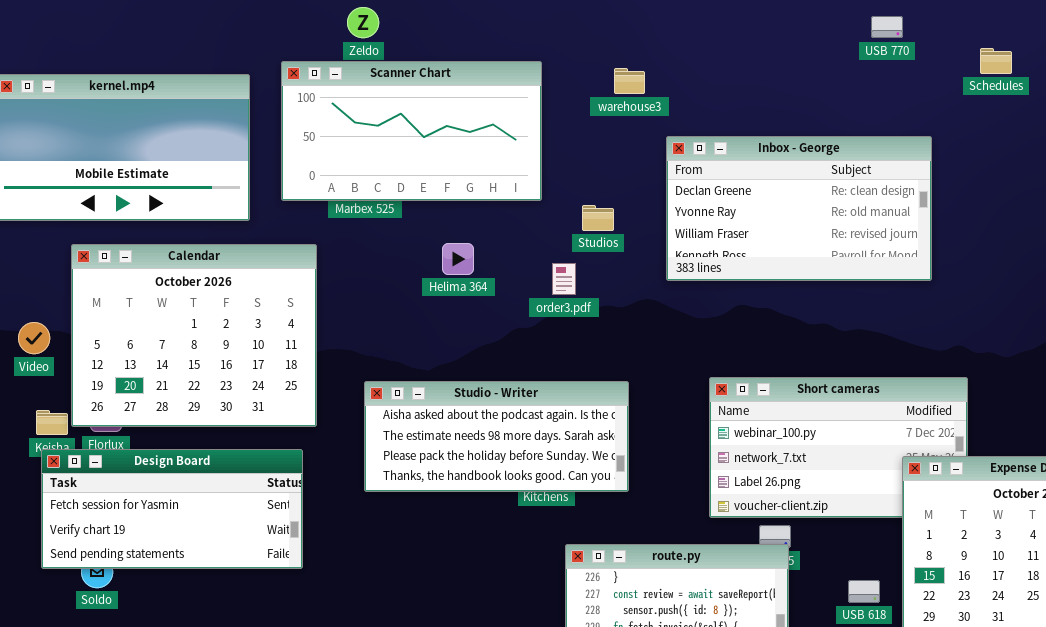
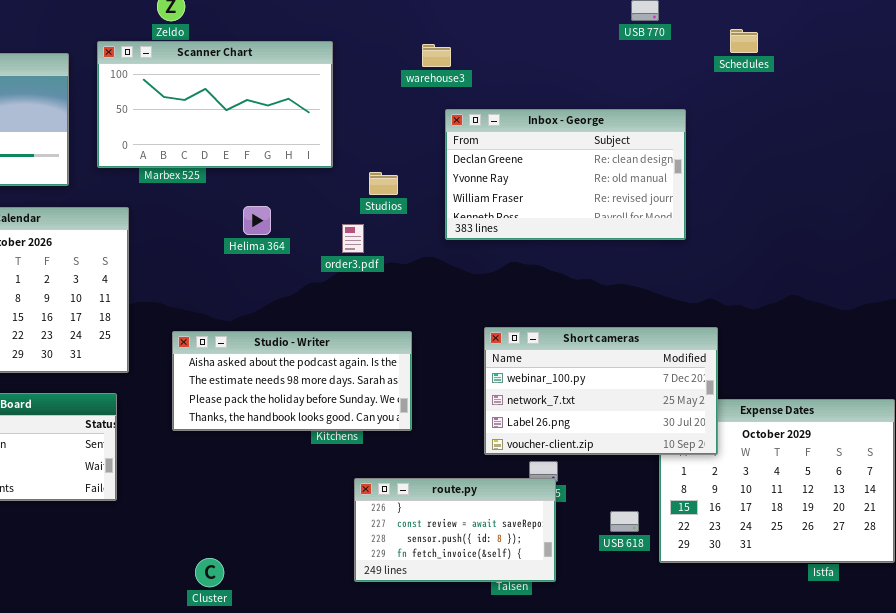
warehouse3: [614,68,645,94] -> [422,44,451,67], moved
Short cameras: [709,377,968,518] -> [484,327,718,455], raised

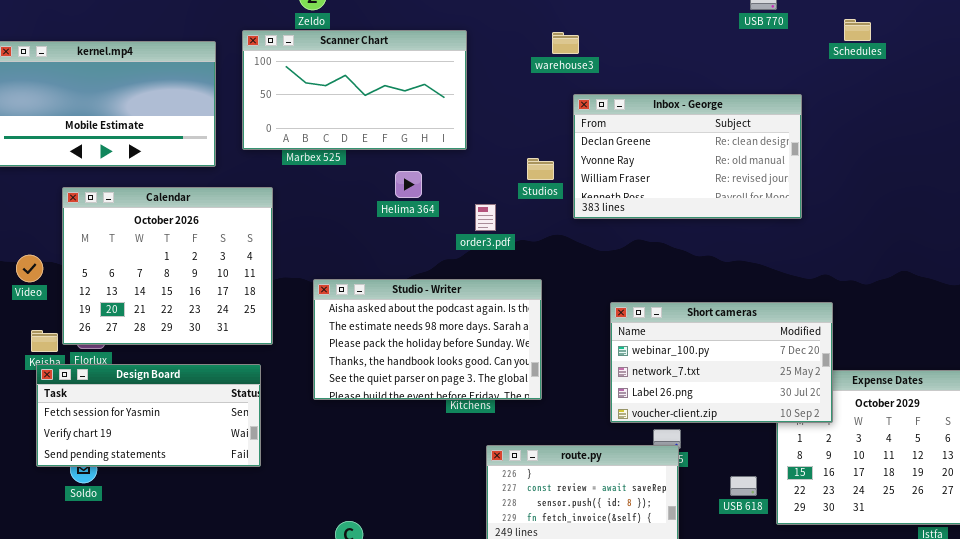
Studios: [369,172,398,195] -> [527,158,554,180], moved
Helima 364: [243,206,271,235] -> [395,171,422,198], moved
Studio - Writer: [172,331,412,431] -> [313,279,542,400], resized

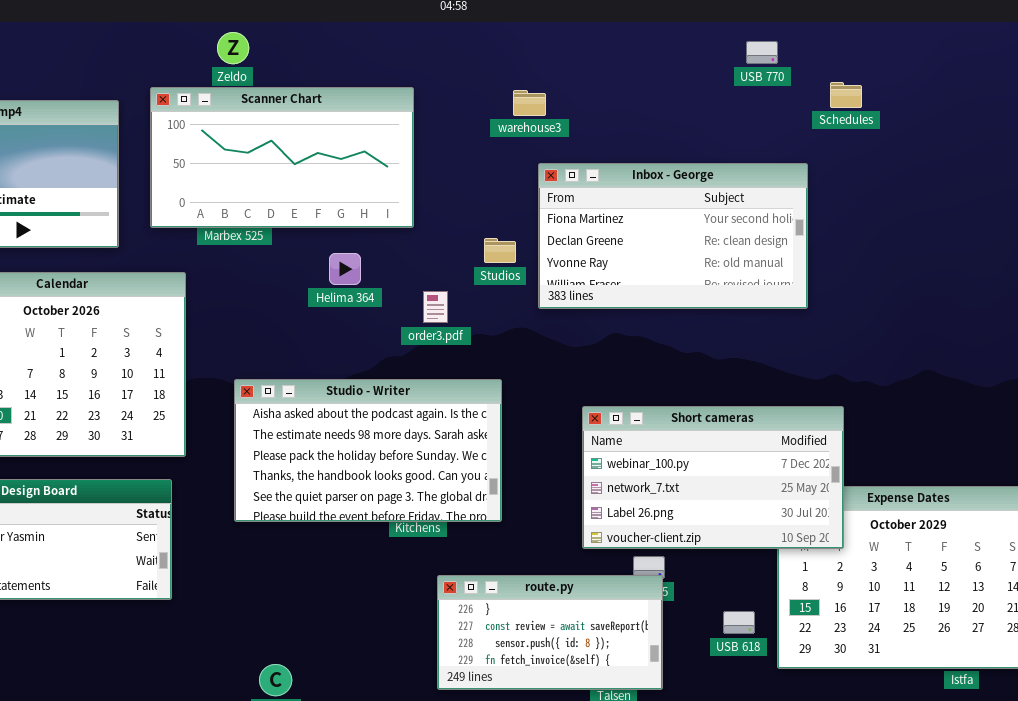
Schedules: [844,19,871,41] -> [830,82,862,108], moved
Inbox - George: [573,94,802,219] -> [538,163,808,309], scrolled up 1 row

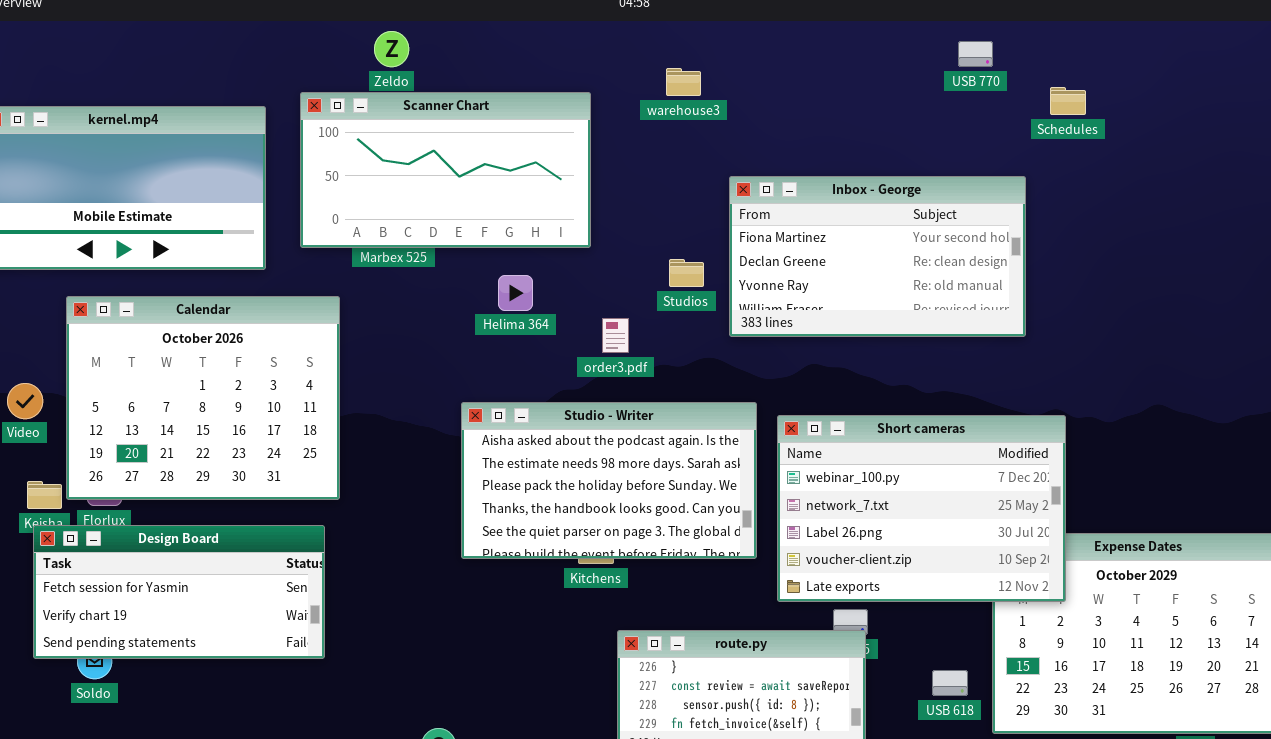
warehouse3: [513,90,546,116] -> [666,68,701,96], moved
Studio - Writer: [234,379,502,522] -> [461,402,757,559], moved
Short cameras: [582,406,844,549] -> [777,415,1066,602], resized

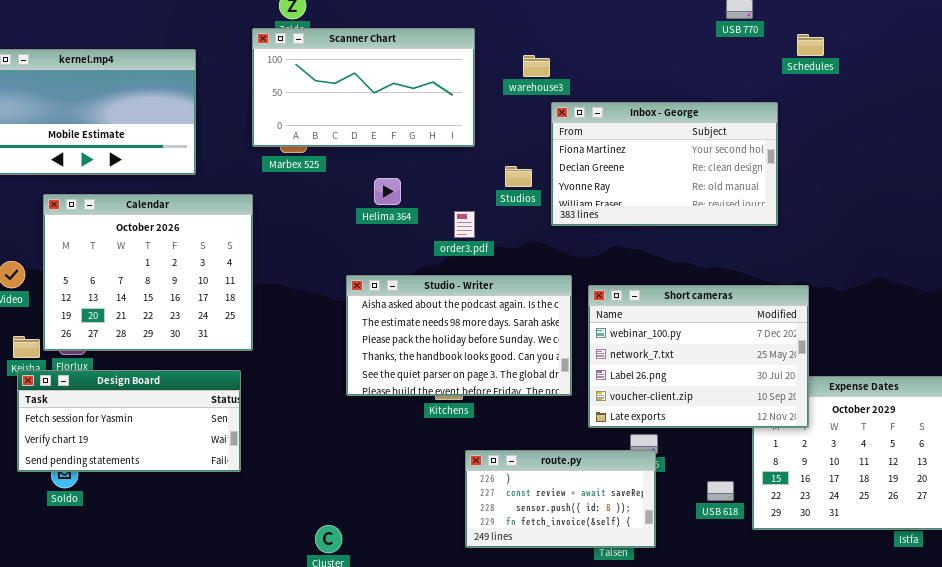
warehouse3: [666,68,701,96] -> [523,55,550,77], moved
Scanner Chart: [300,92,591,248] -> [252,28,475,147], moved

